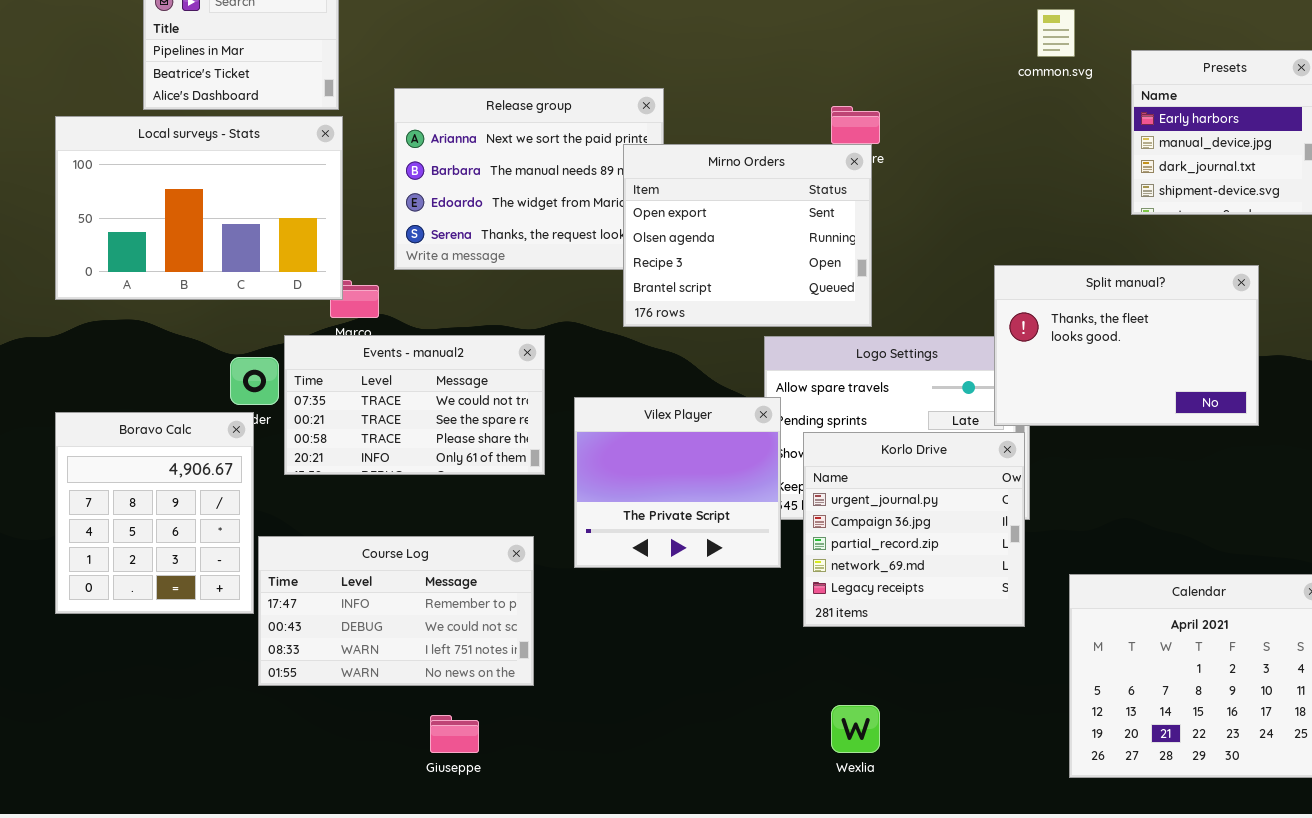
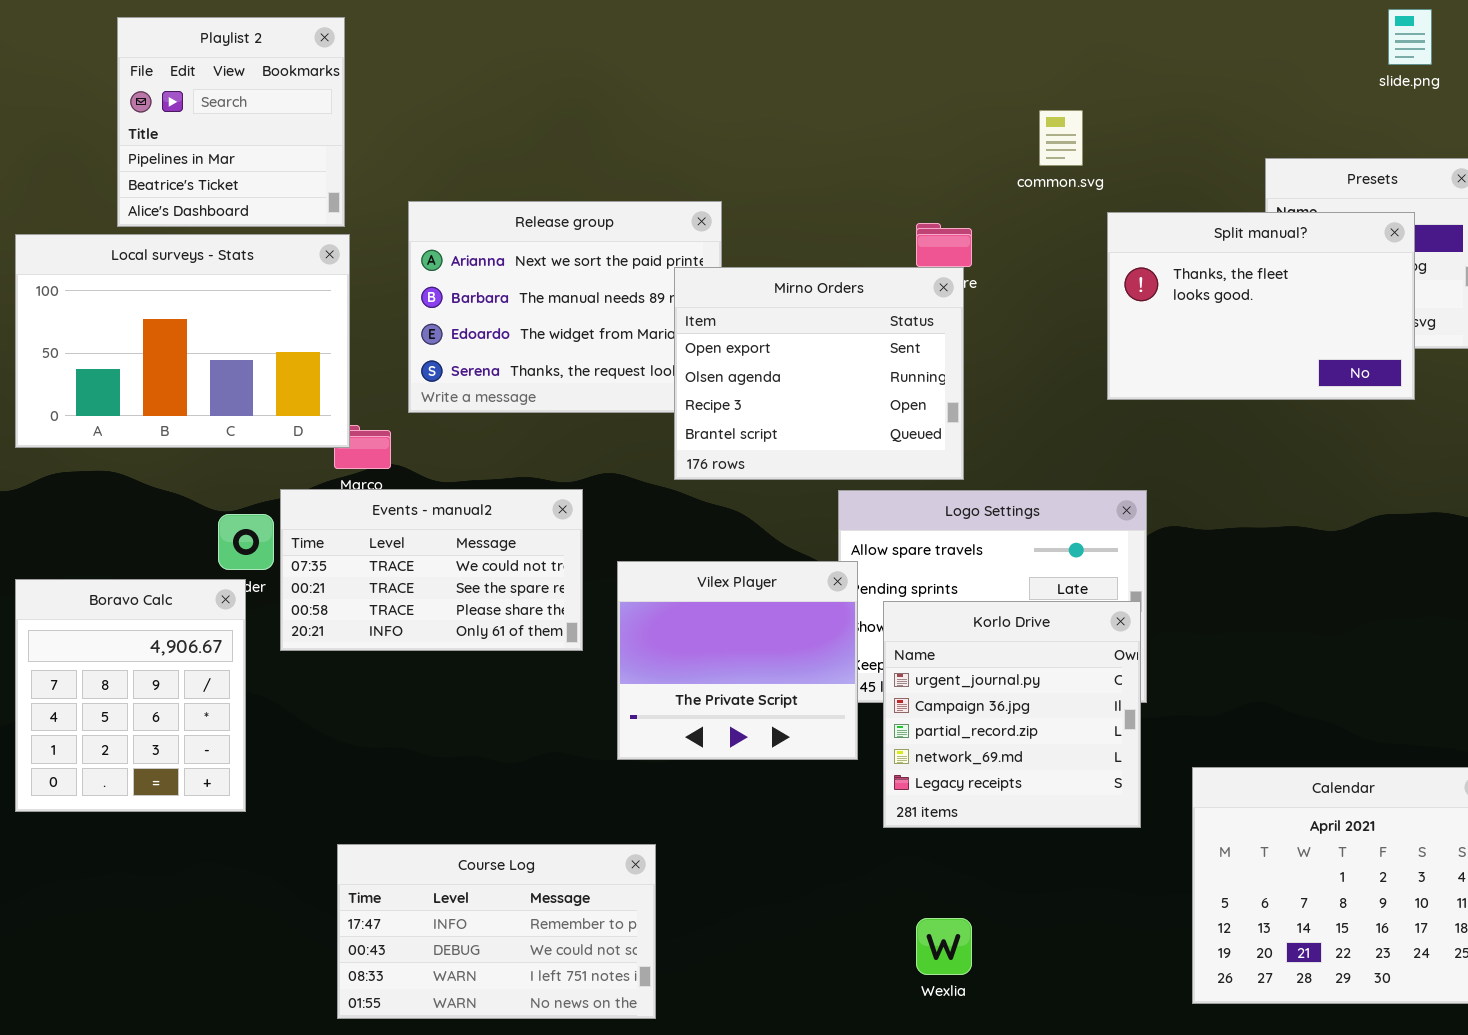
common.svg: [1037,9,1075,57] -> [1039,110,1083,166], moved
Split manual?: [994,265,1259,426] -> [1107,212,1415,400], moved
Course Log: [258,536,534,686] -> [337,844,656,1019], moved

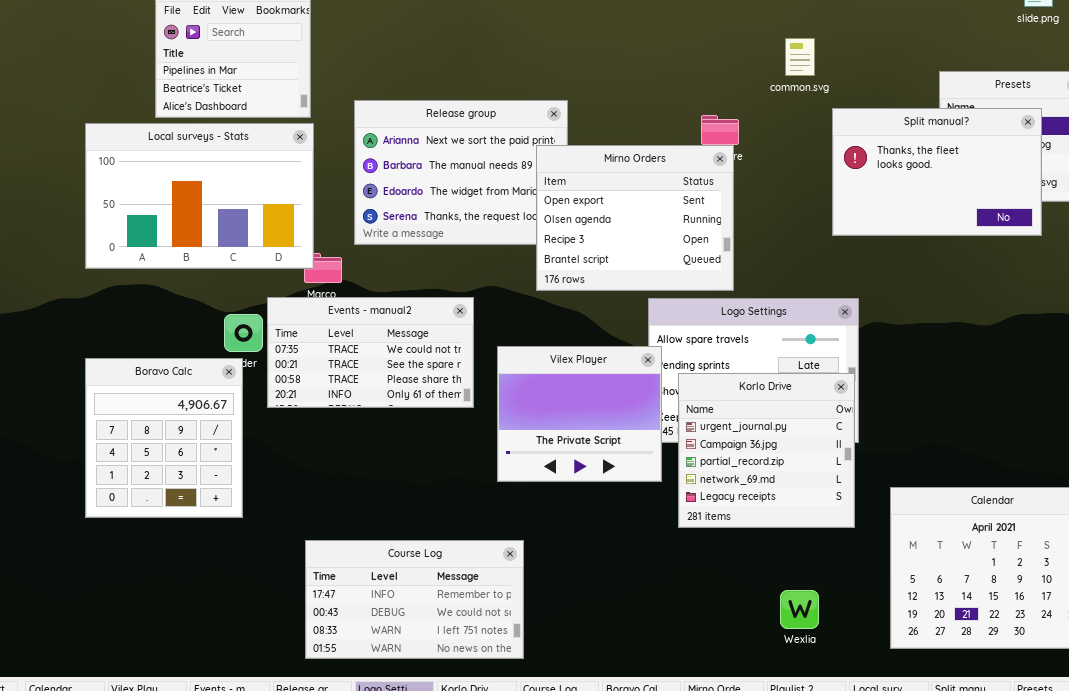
Wexlia: [916,918,972,975] -> [780,590,819,629], moved

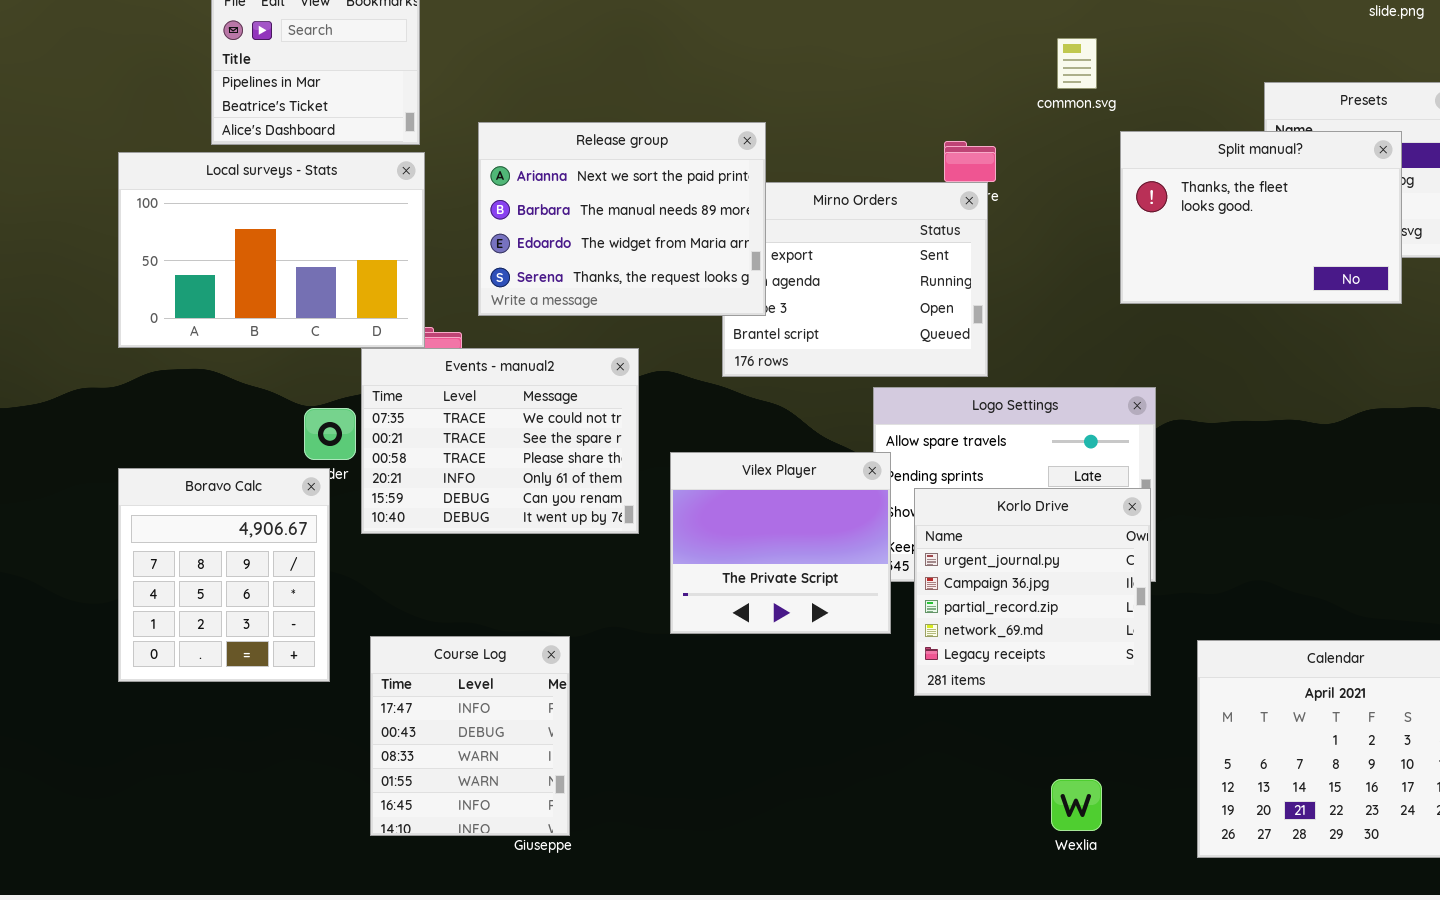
Release group: [354,100,568,245] -> [478,122,766,316], raised
Events - manual2: [267,297,474,408] -> [361,348,639,534], resized
Course Log: [305,540,524,659] -> [370,636,570,836], moved, resized

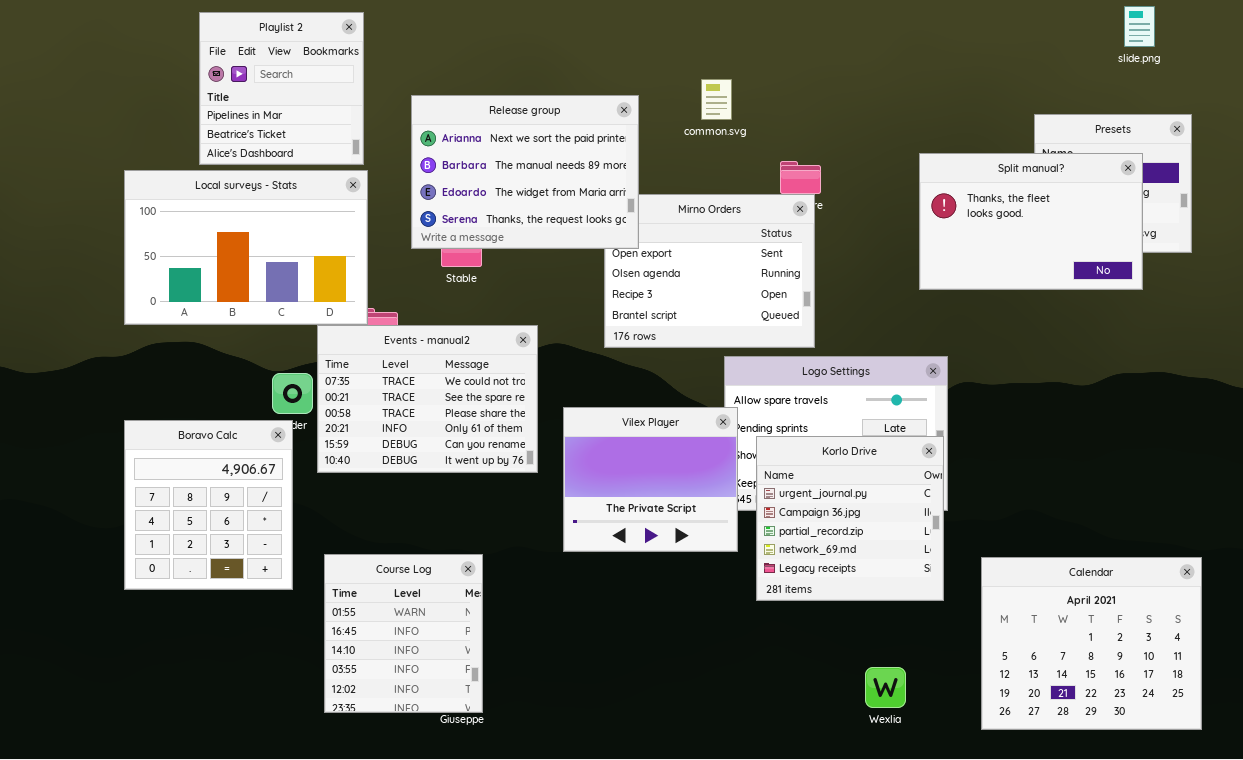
common.svg: [1057,38,1097,89] -> [701,79,732,120], moved
Release group: [478,122,766,316] -> [411,95,639,249], moved
Course Log: [370,636,570,836] -> [324,554,483,713], scrolled down 3 rows

